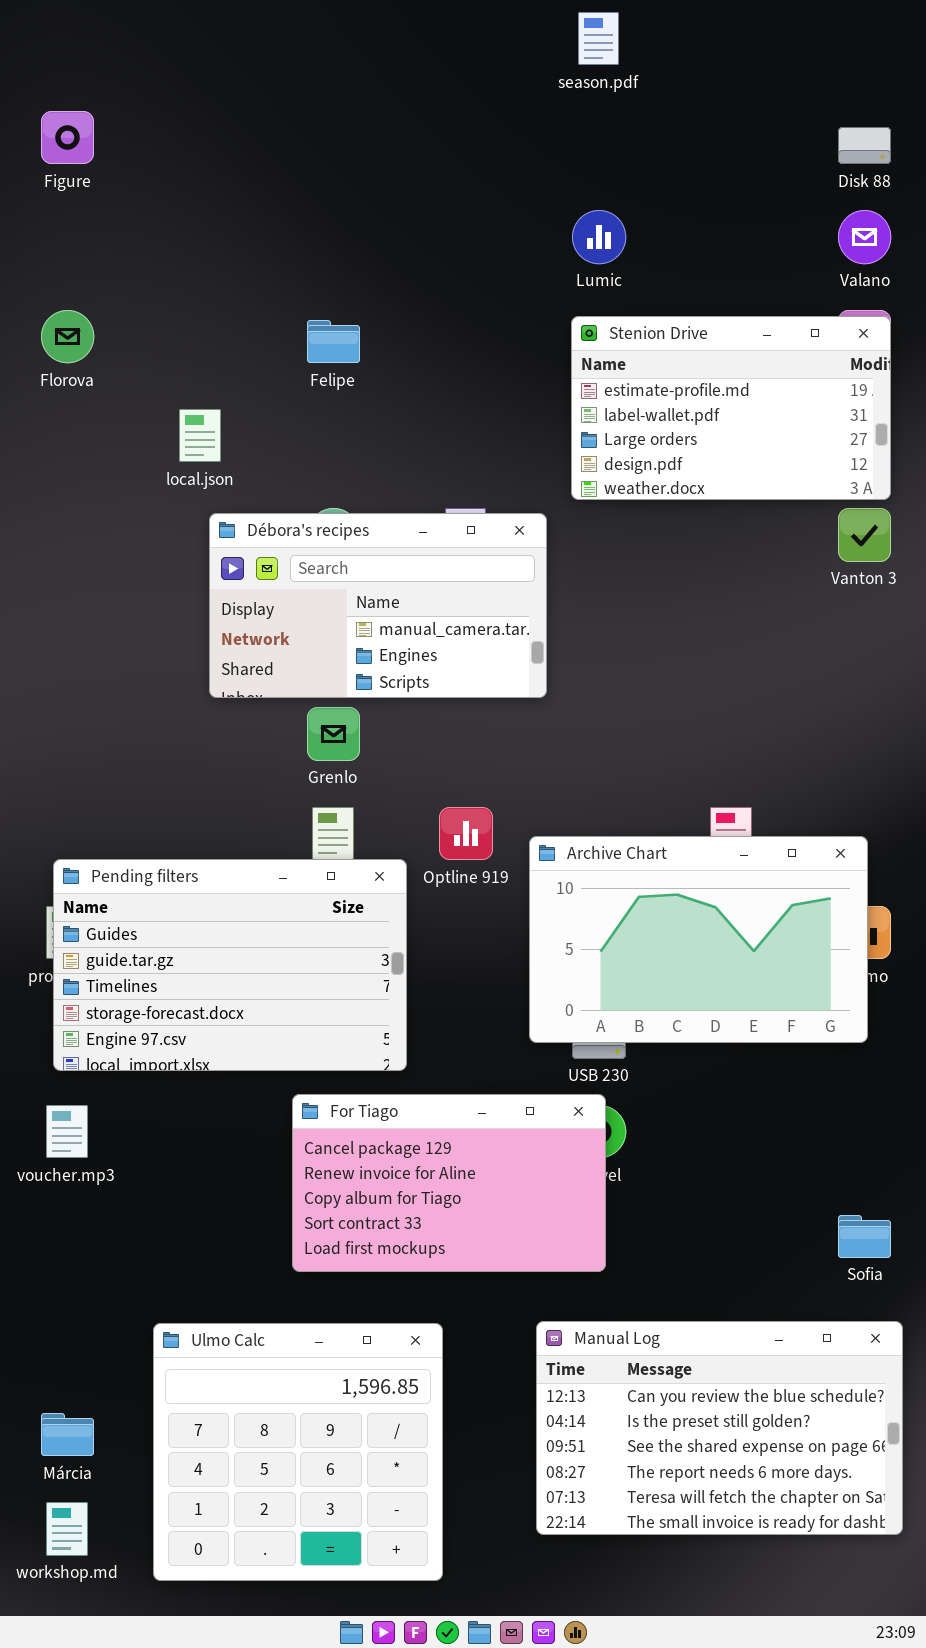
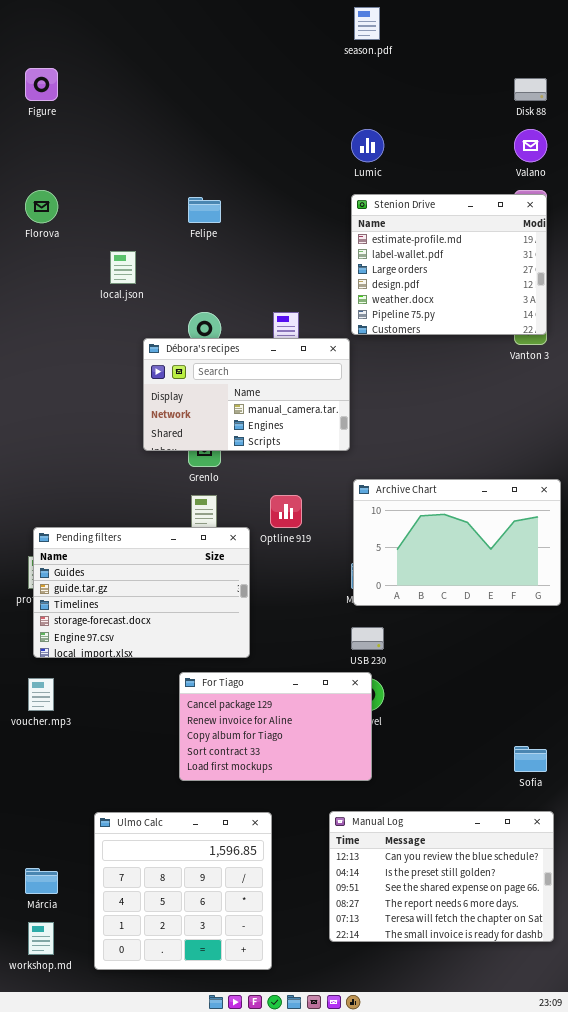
Stenion Drive: [571,316,891,500] -> [351,194,547,335], resized
Débora's recipes: [209,513,547,698] -> [143,338,350,451], moved
Archive Chart: [529,836,868,1043] -> [353,479,561,606], moved

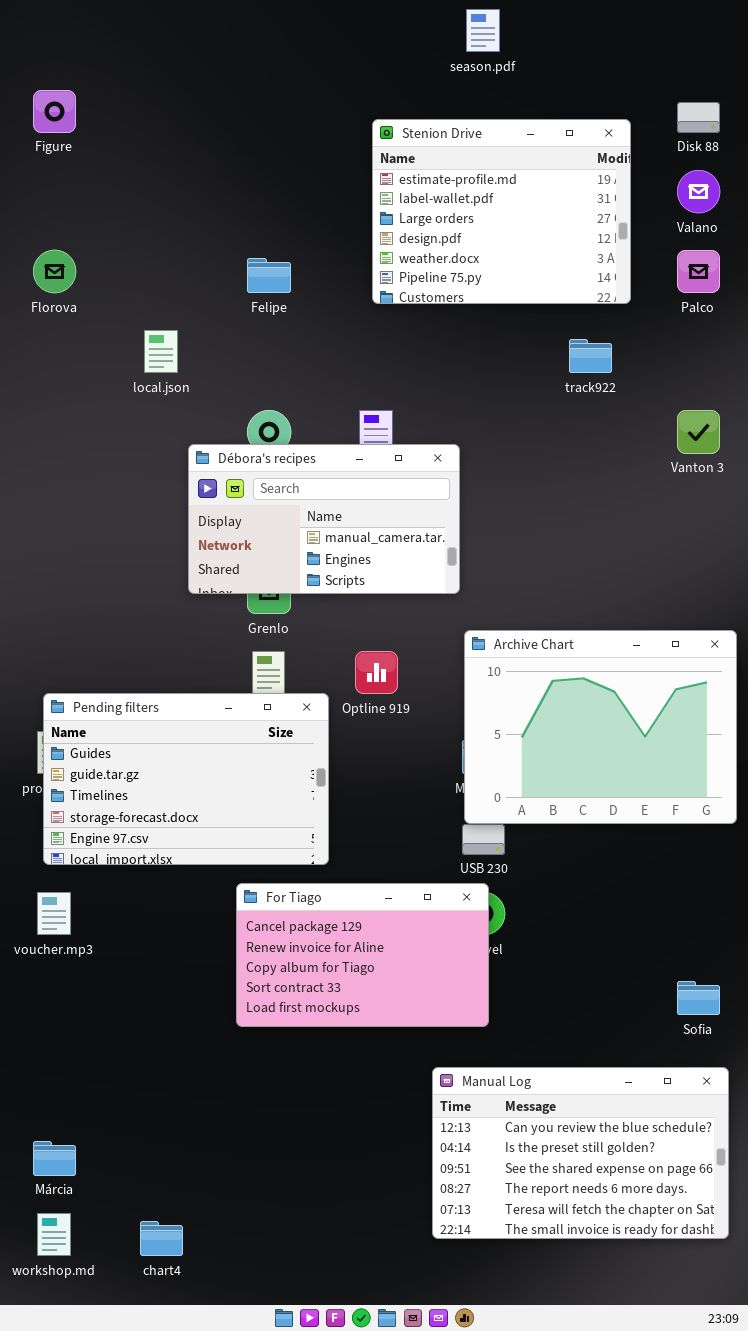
Stenion Drive: [351,194,547,335] -> [372,119,631,304], moved
Archive Chart: [353,479,561,606] -> [464,630,737,824], resized
Ulmo Calc: [94,812,272,970] -> none, closed

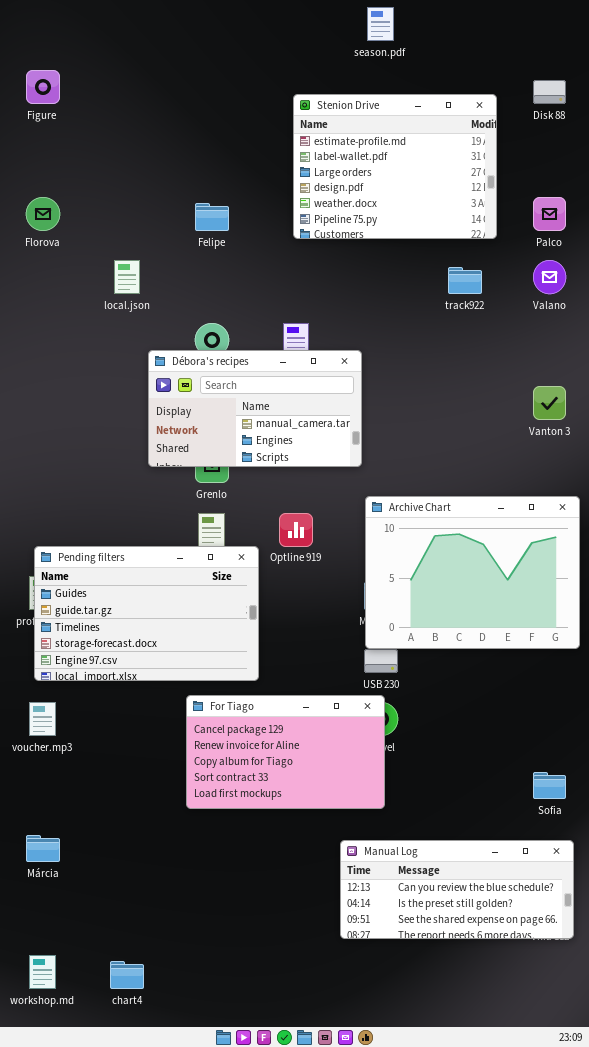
Valano: [677,170,720,213] -> [533,260,566,294], moved
Vanton 3: [677,410,720,454] -> [533,386,566,420], moved
Manual Log: [432,1067,729,1239] -> [340,840,574,939], resized
Márcia: [33,1141,76,1176] -> [26,835,60,862], moved

